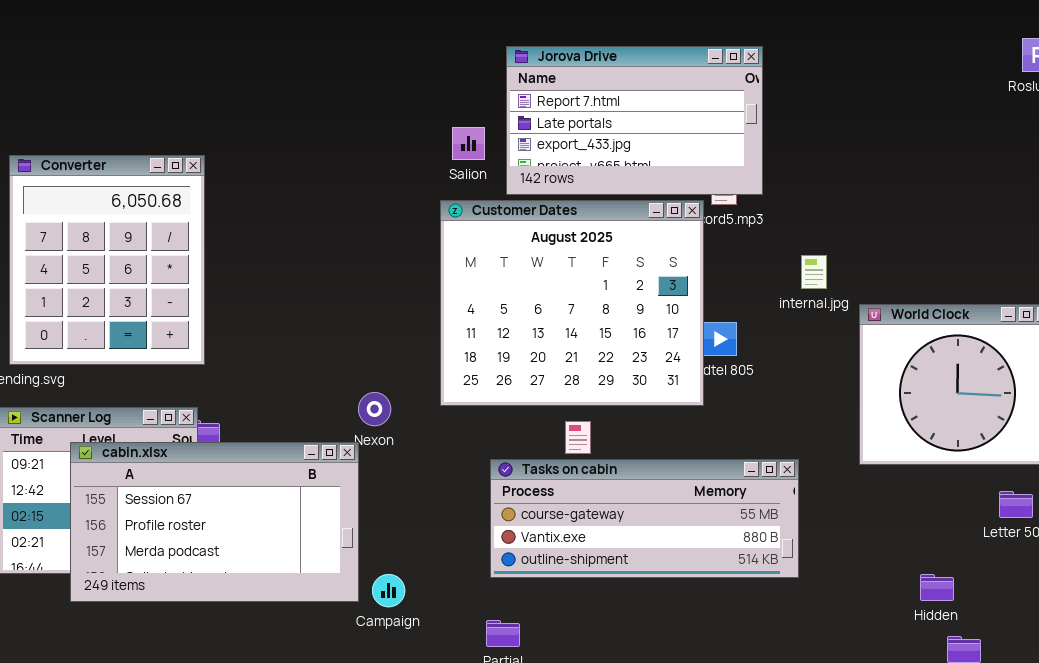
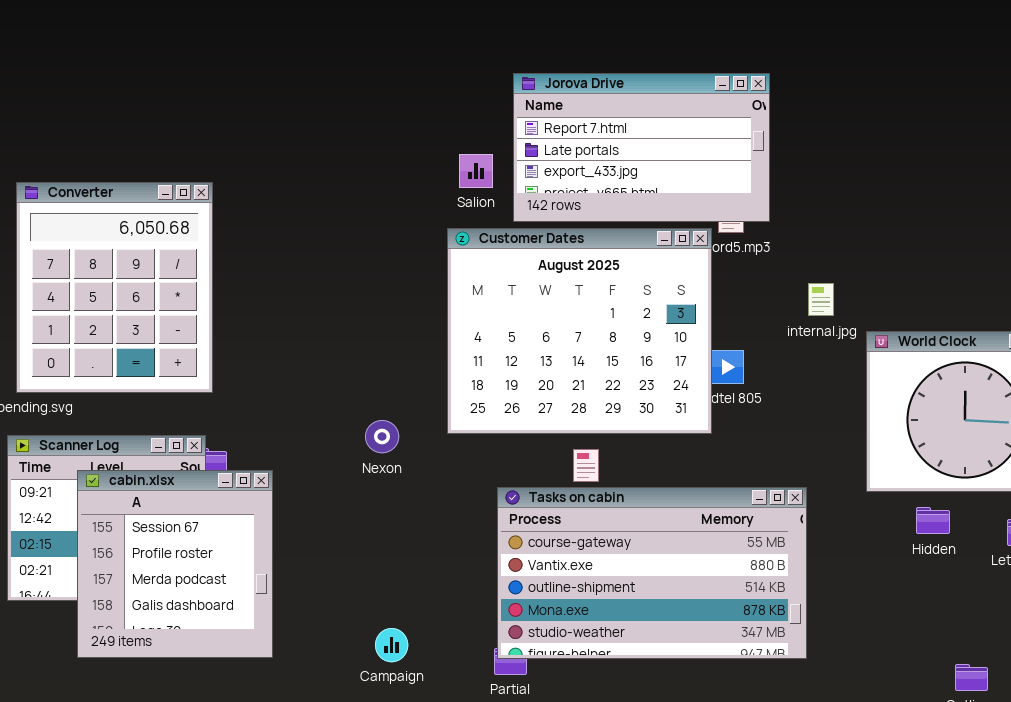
cabin.xlsx: [70,442,359,602] -> [77,470,273,658], resized
Tasks on cabin: [490,459,799,578] -> [497,487,807,659], resized
Campaign: [372,574,405,607] -> [375,628,408,662], moved
Hidden: [920,574,954,601] -> [916,507,950,534], moved

